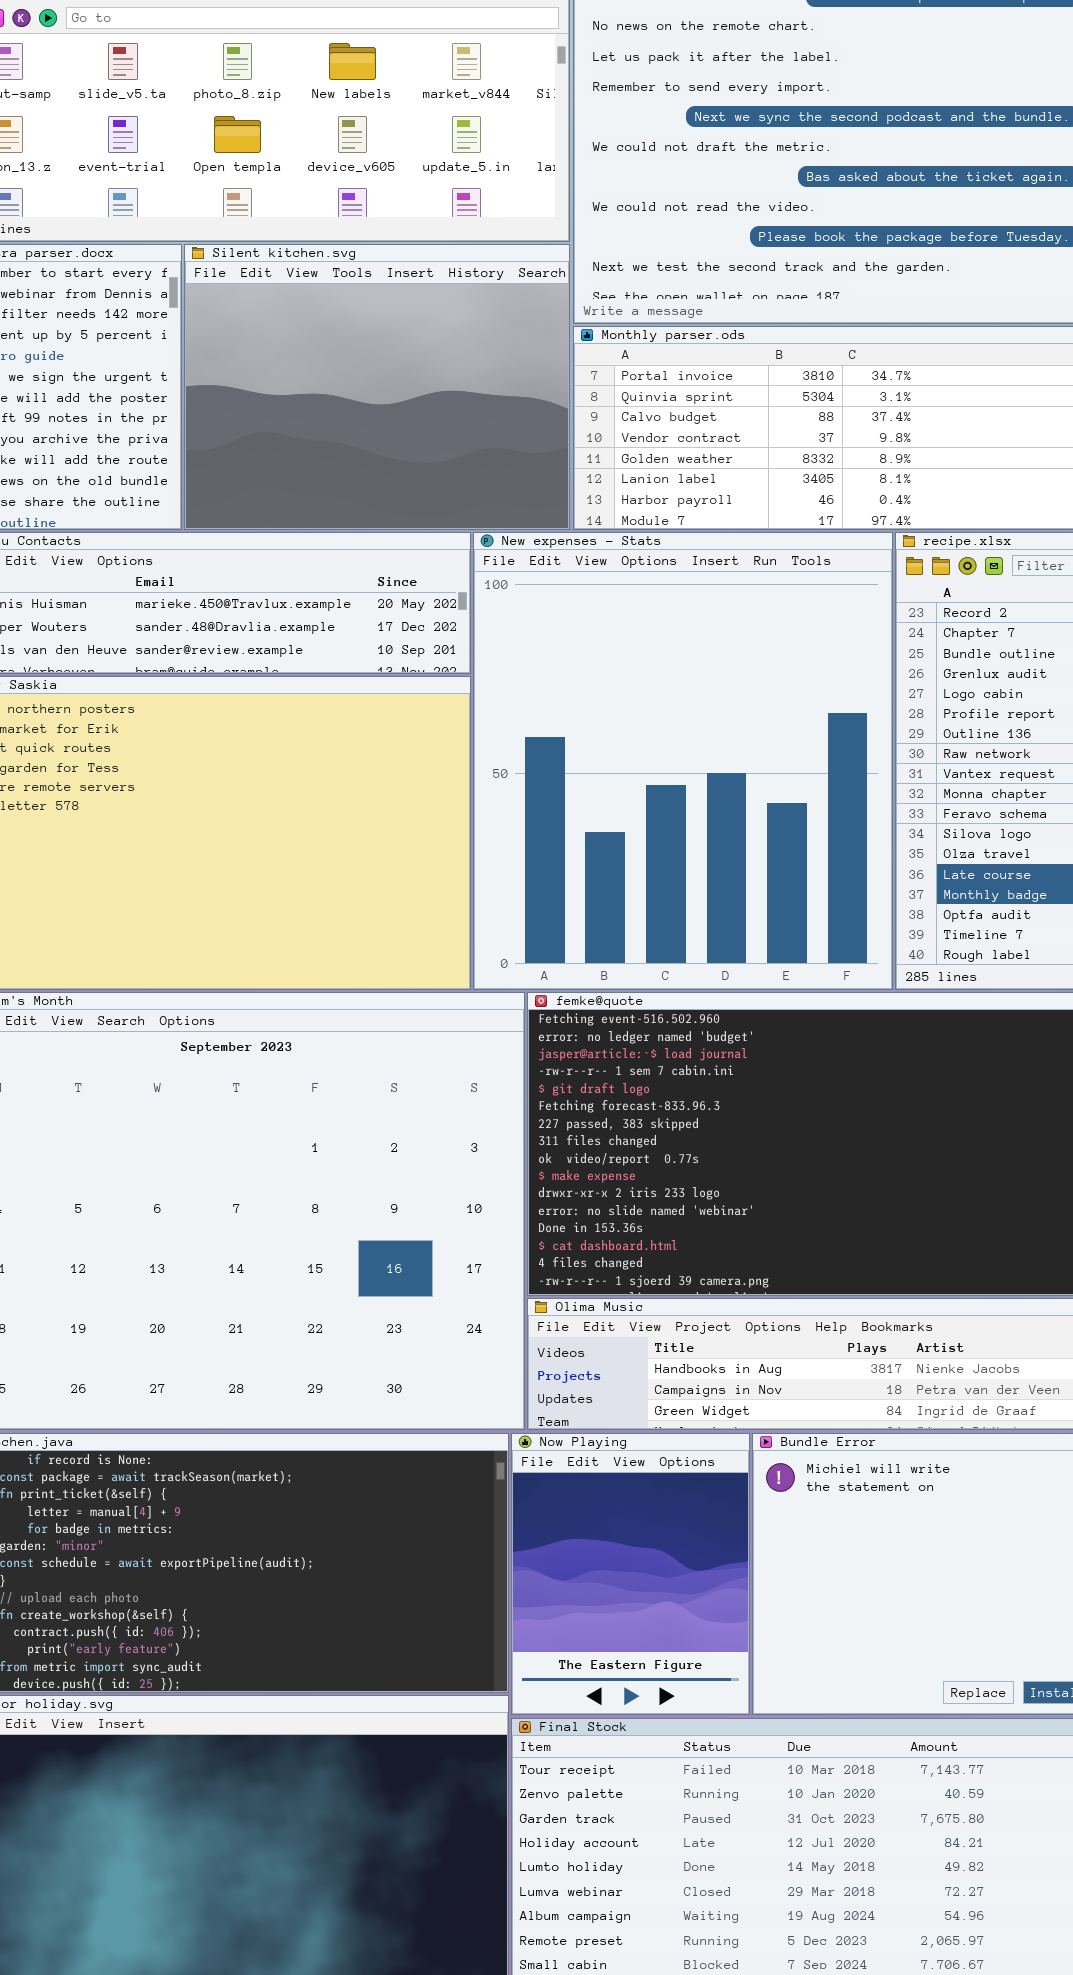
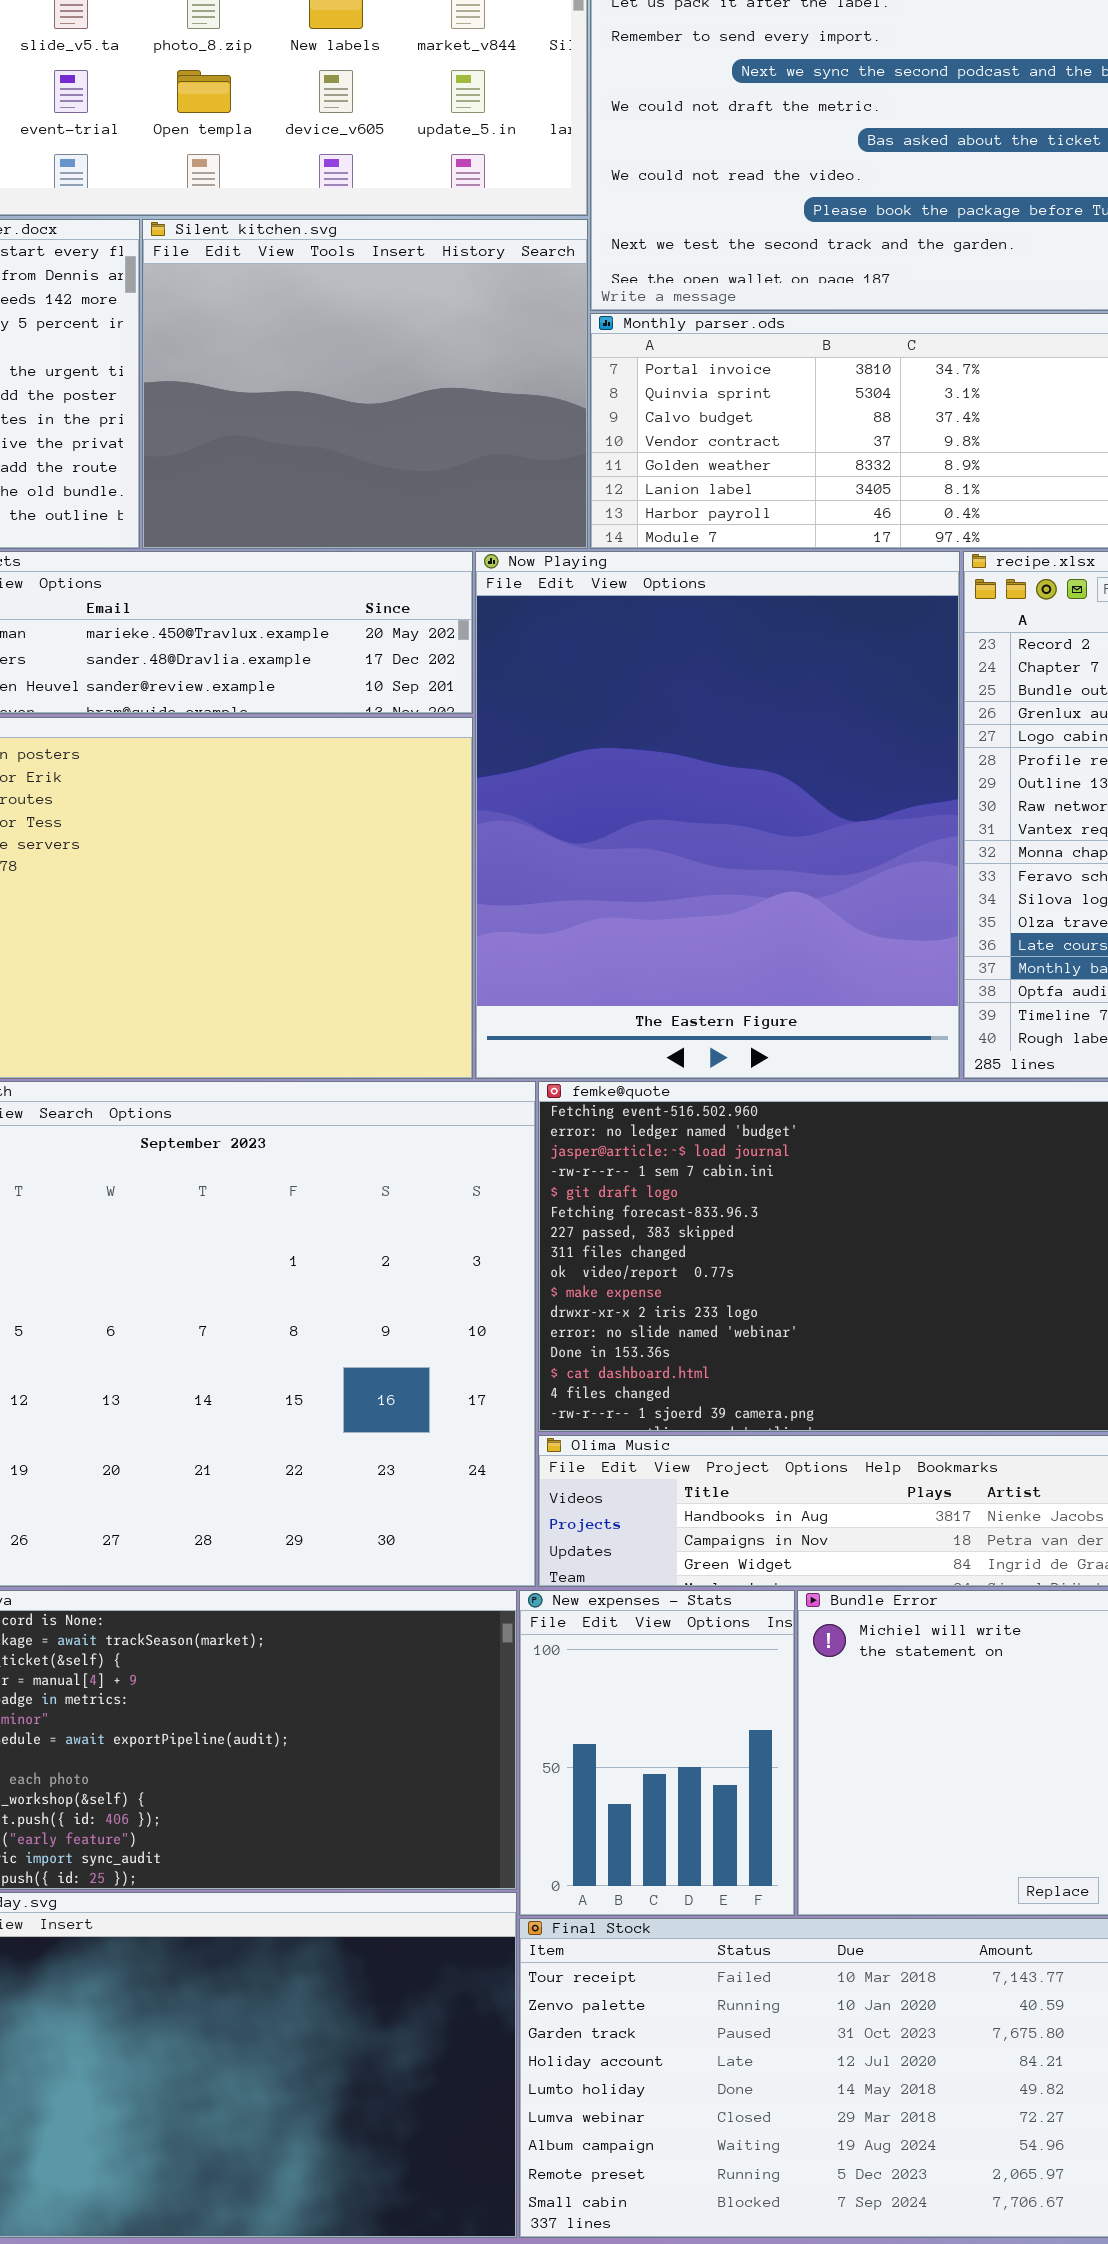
New expenses - Stats: [473,532,893,990] -> [519,1590,795,1916], moved, resized
Now Playing: [511,1433,750,1715] -> [475,551,960,1079], moved, resized

